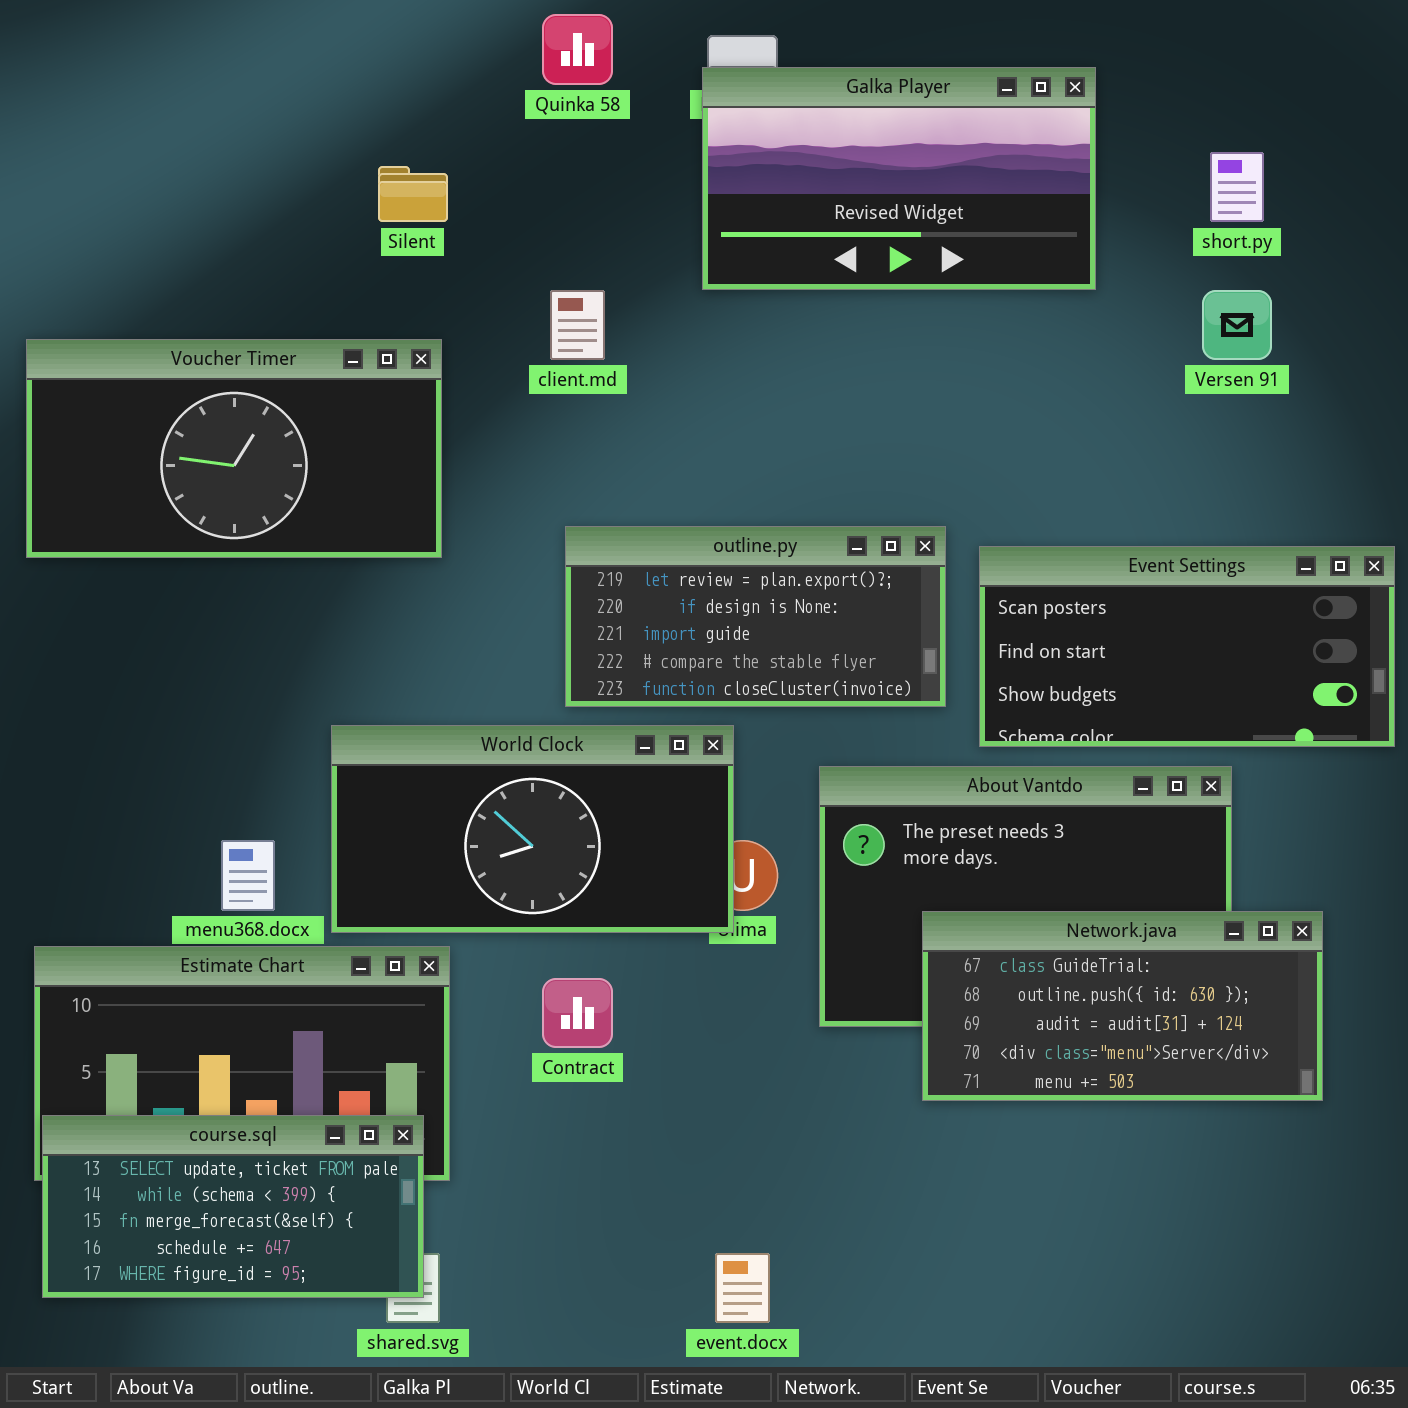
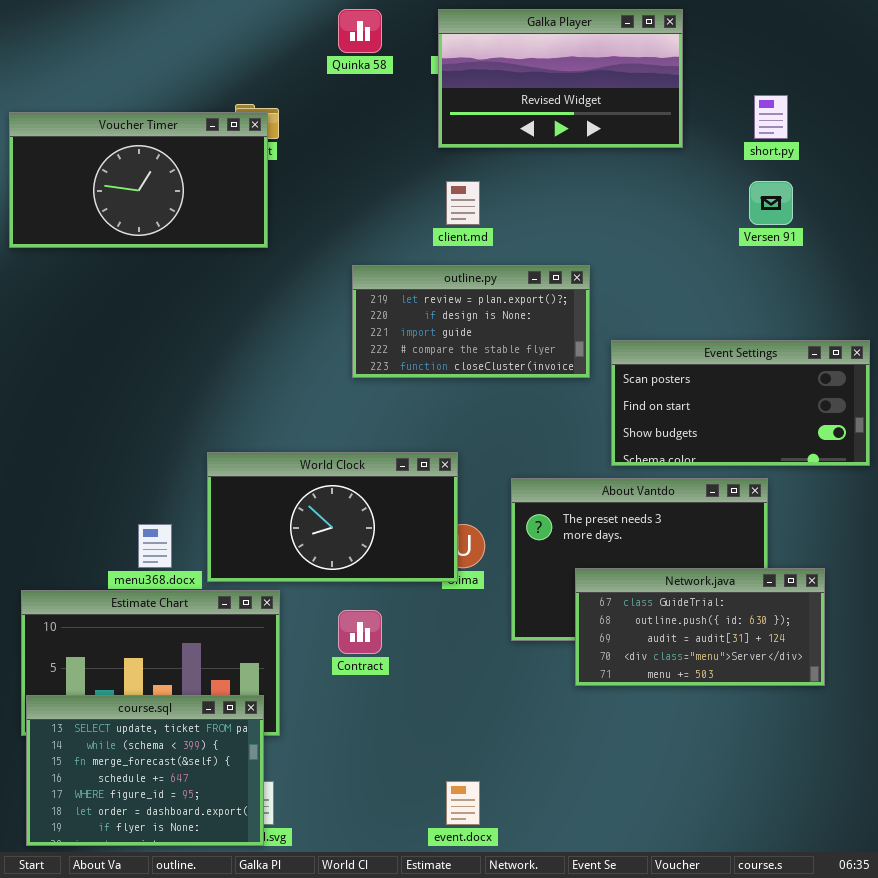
Galka Player: [702,67,1096,290] -> [438,9,683,148], moved
client.md: [550,290,605,360] -> [446,181,480,225], moved
Voucher Timer: [26,339,442,558] -> [9,112,268,248], moved
outline.py: [565,526,946,707] -> [352,265,590,378], moved
course.sql: [42,1115,424,1298] -> [26,695,264,846], resized

